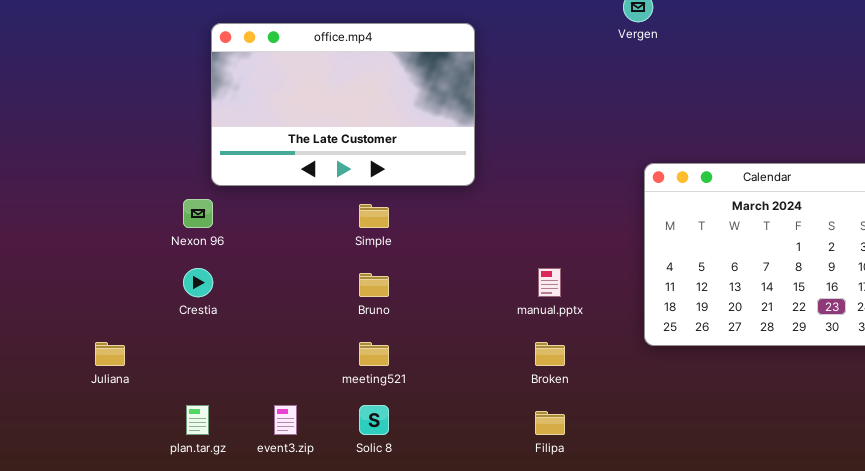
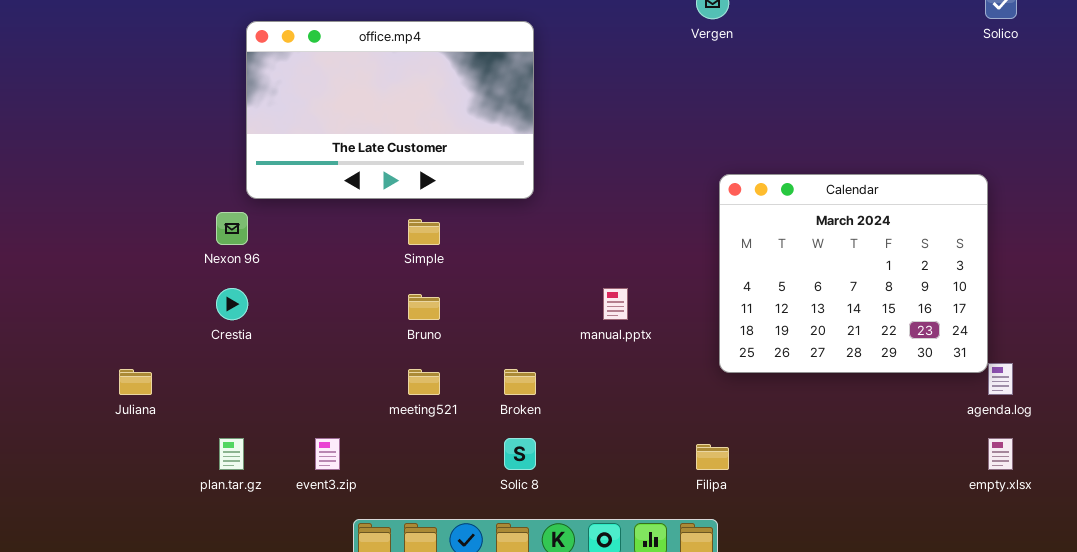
Broken: [535,342,565,366] -> [504,369,536,395], moved
Solic 8: [359,405,389,435] -> [504,438,536,470], moved
Filipa: [535,411,565,435] -> [696,444,729,470], moved

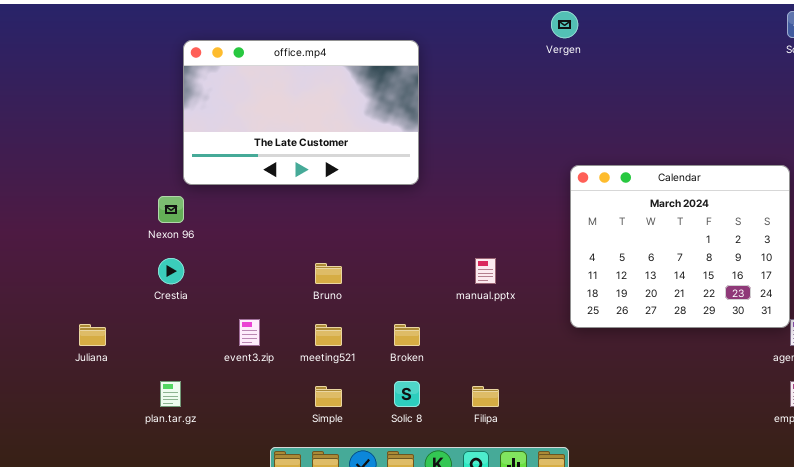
Simple: [408,219,440,245] -> [315,386,342,407], moved
event3.zip: [315,438,340,470] -> [239,319,260,346], moved
Filipa: [696,444,729,470] -> [472,386,499,407], moved

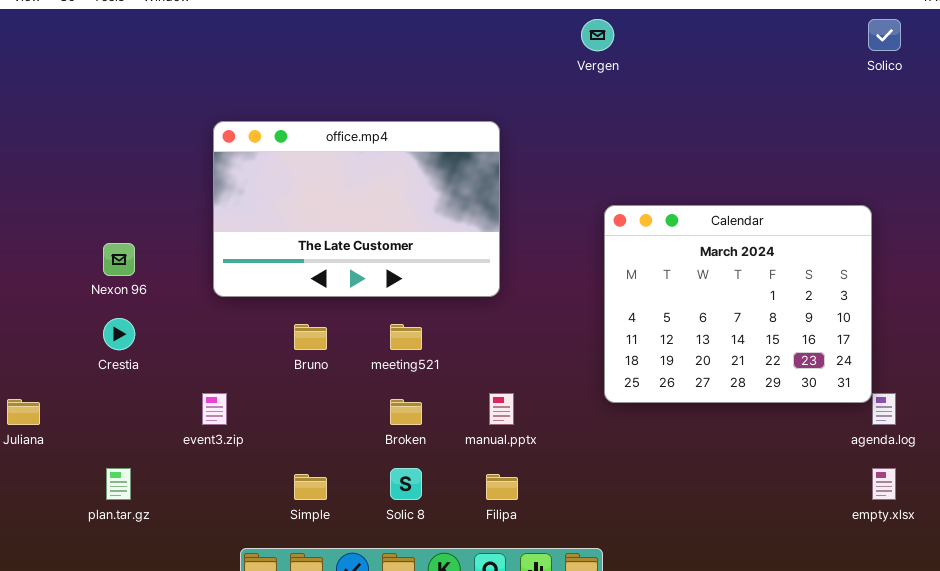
office.mp4: [183,40,419,185] -> [213,121,500,297], moved
manual.pptx: [475,258,496,284] -> [489,393,514,425], moved
meeting521: [315,324,342,346] -> [390,324,422,350], moved

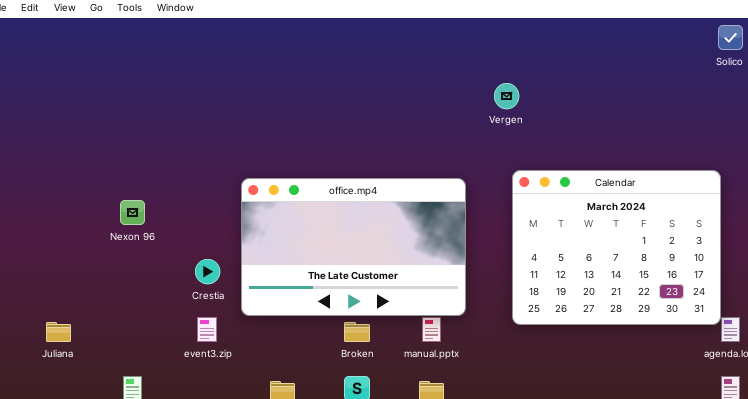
Vergen: [581,19,614,51] -> [494,83,519,109], moved
office.mp4: [213,121,500,297] -> [241,178,466,316], moved
Crestia: [103,318,135,350] -> [195,259,220,284], moved

